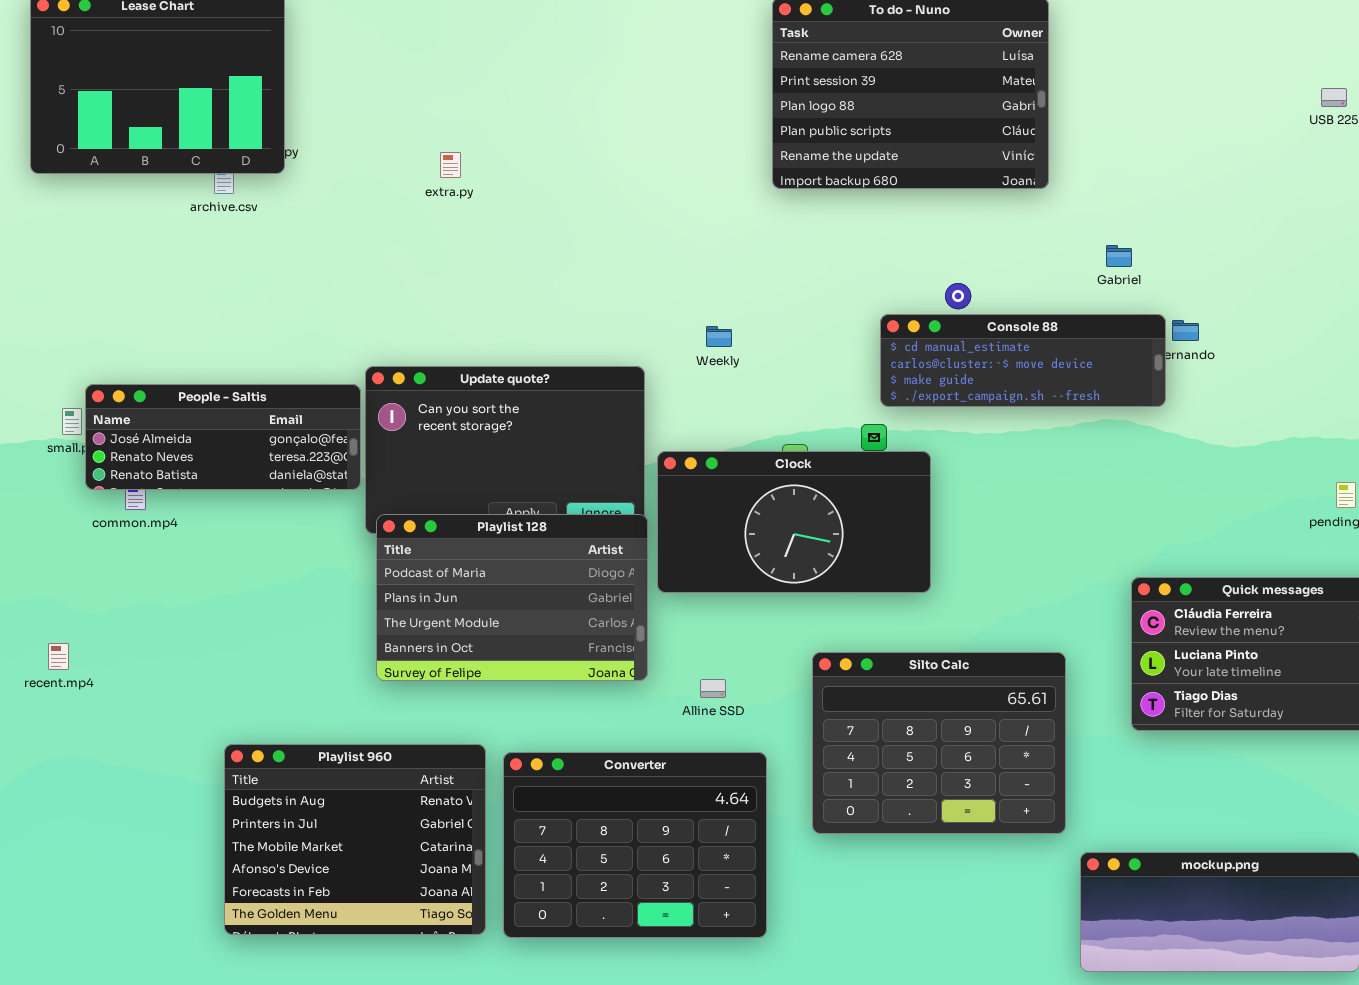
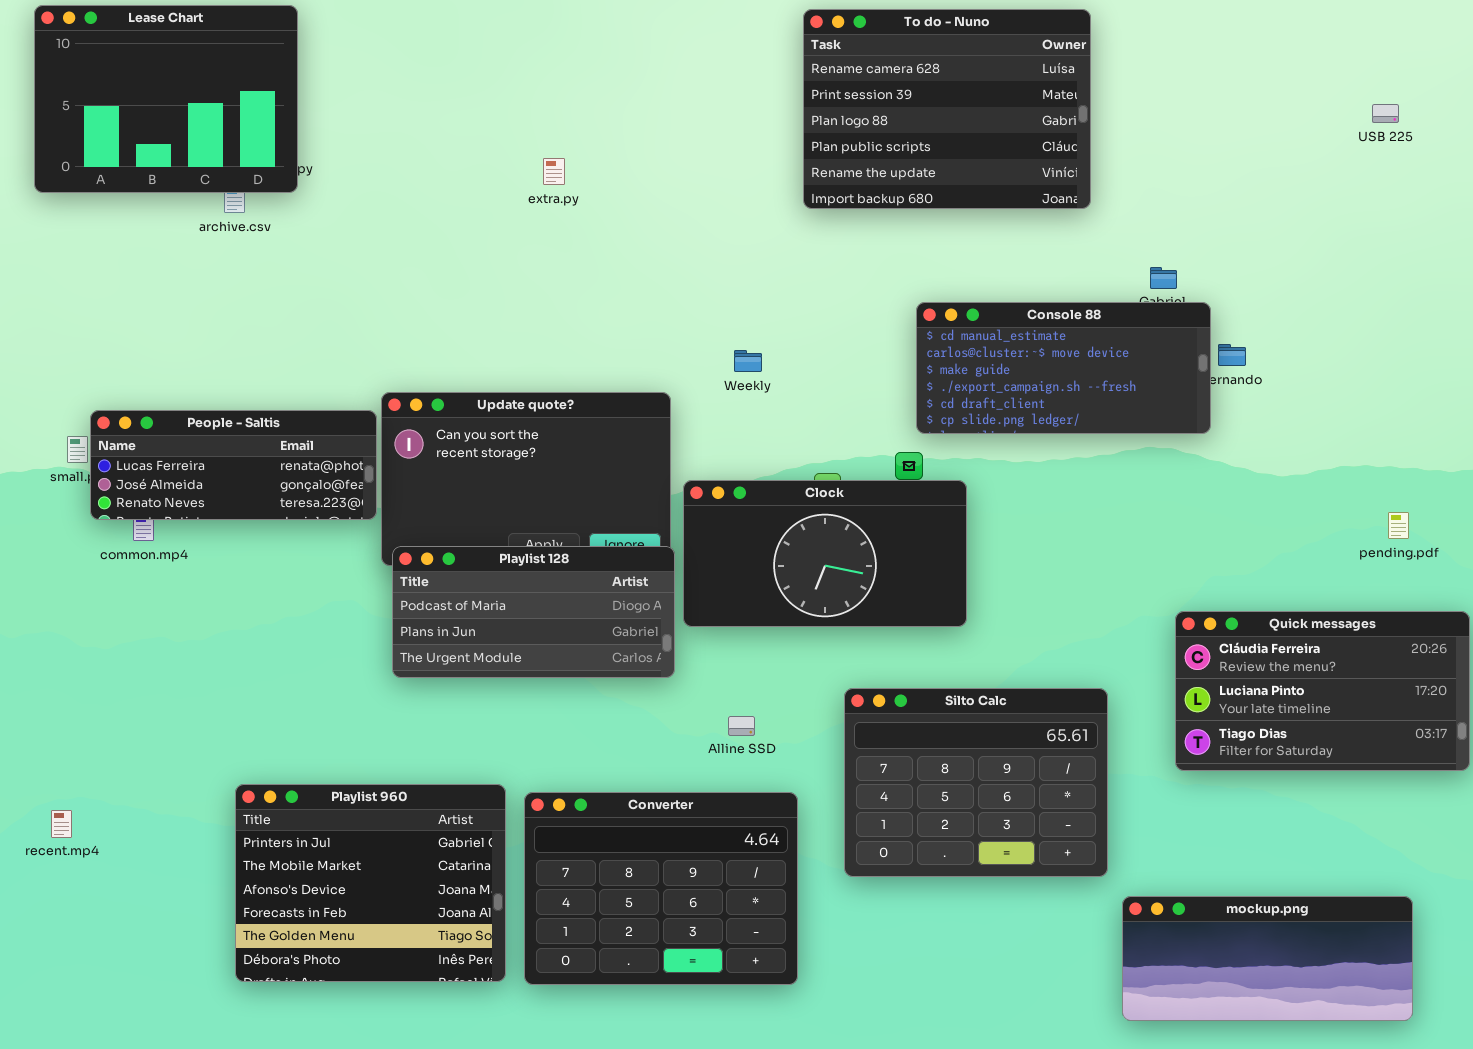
extra.py: [440,152,461,178] -> [543,158,565,185], moved
Console 88: [880,314,1166,407] -> [916,302,1211,434], resized
People - Saltis: [85,384,361,490] -> [90,410,377,520], scrolled up 1 row
Playlist 128: [376,514,648,681] -> [392,546,675,678], resized
recent.mp4: [48,643,69,670] -> [51,810,72,838], moved
Playlist 960: [224,744,486,935] -> [235,784,506,982], scrolled down 1 row

